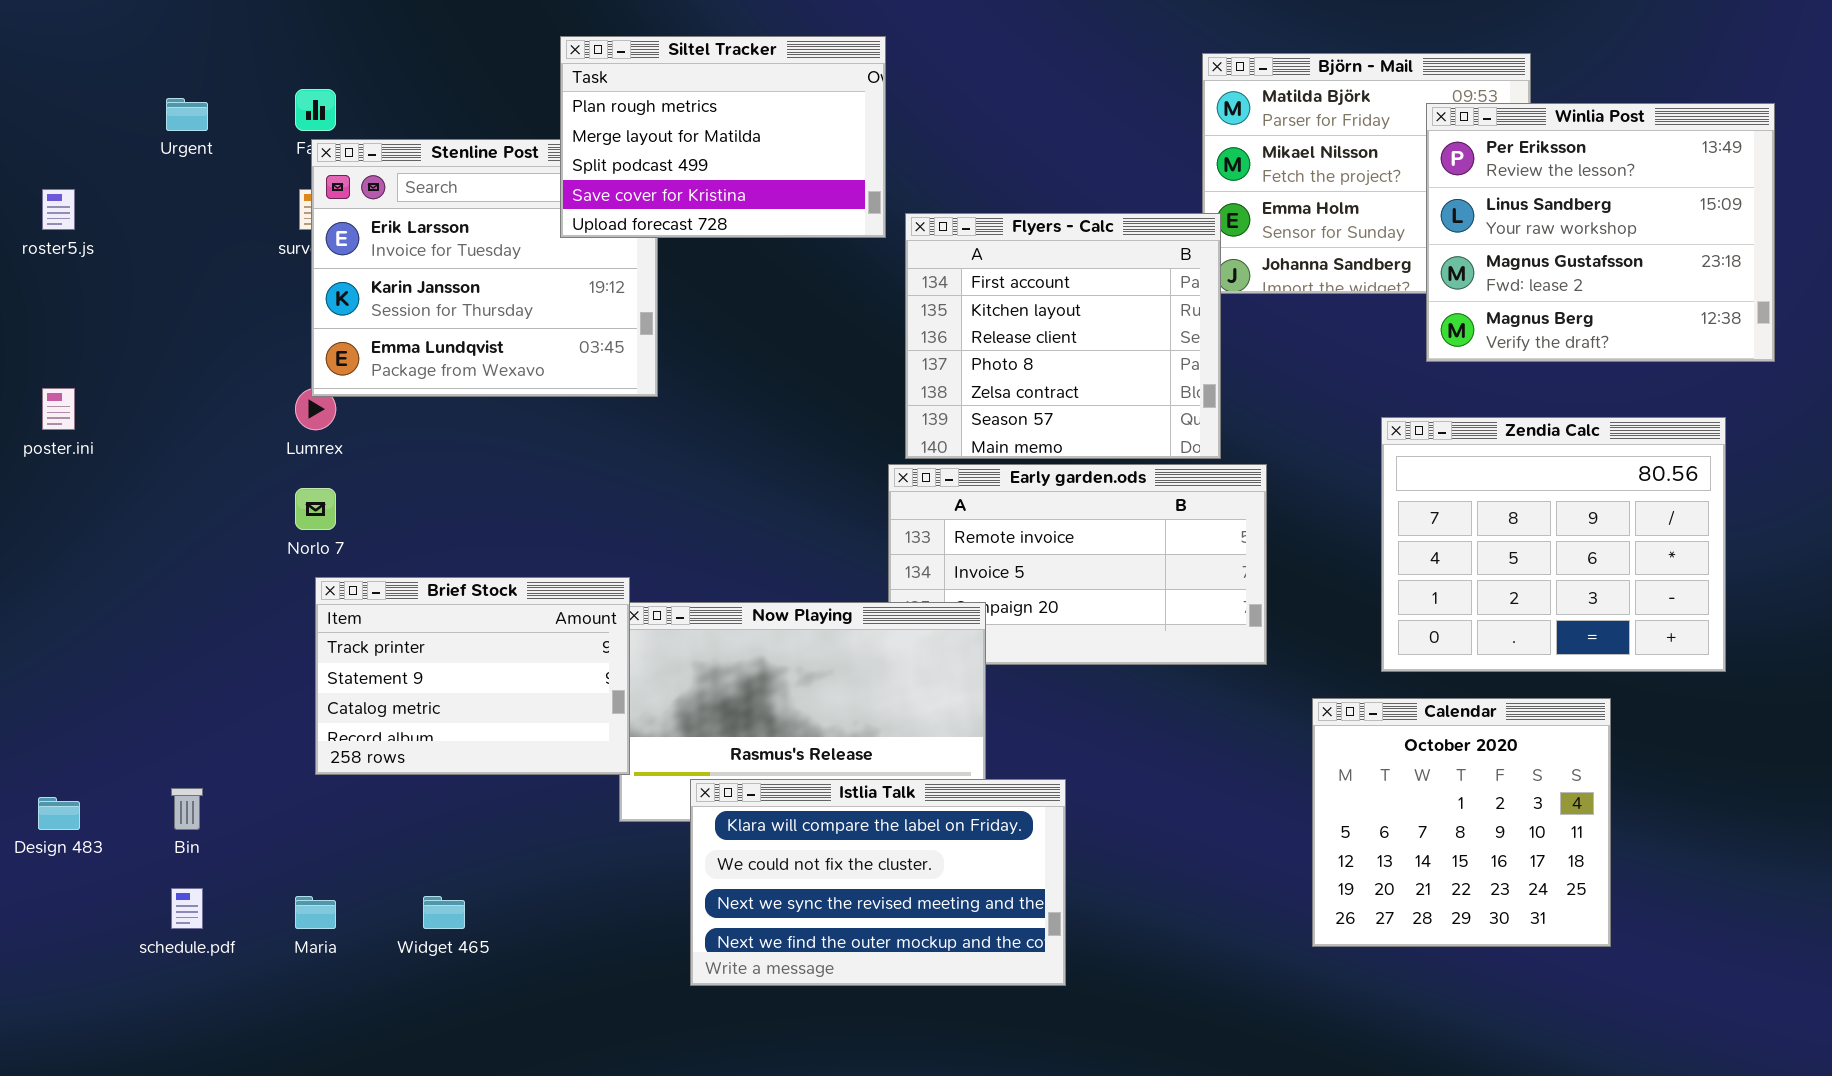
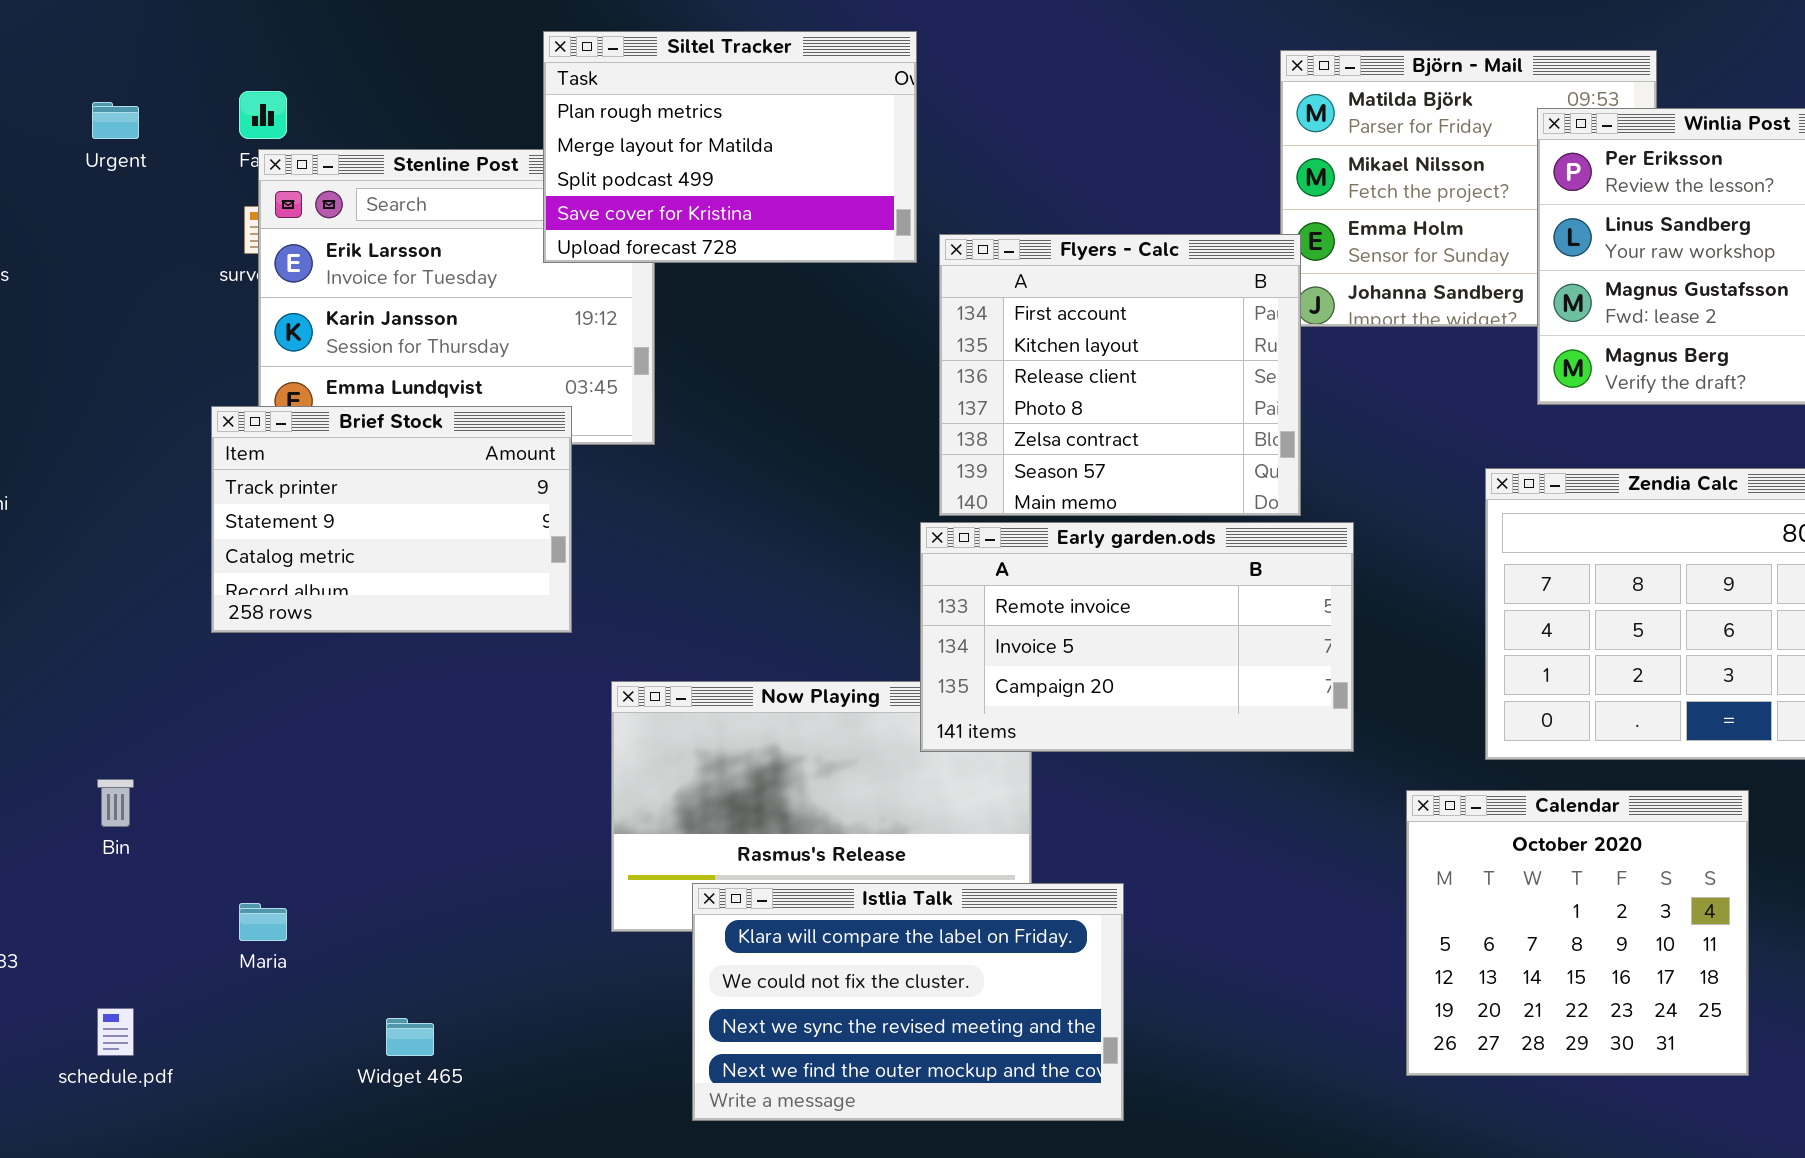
Early garden.ods: [888,464,1267,665] -> [920,522,1354,752], raised
Brief Stock: [315,577,630,775] -> [211,406,572,633], moved
Bin: [171,788,203,830] -> [97,779,134,827], moved
Maria: [295,896,336,929] -> [239,903,287,941], moved

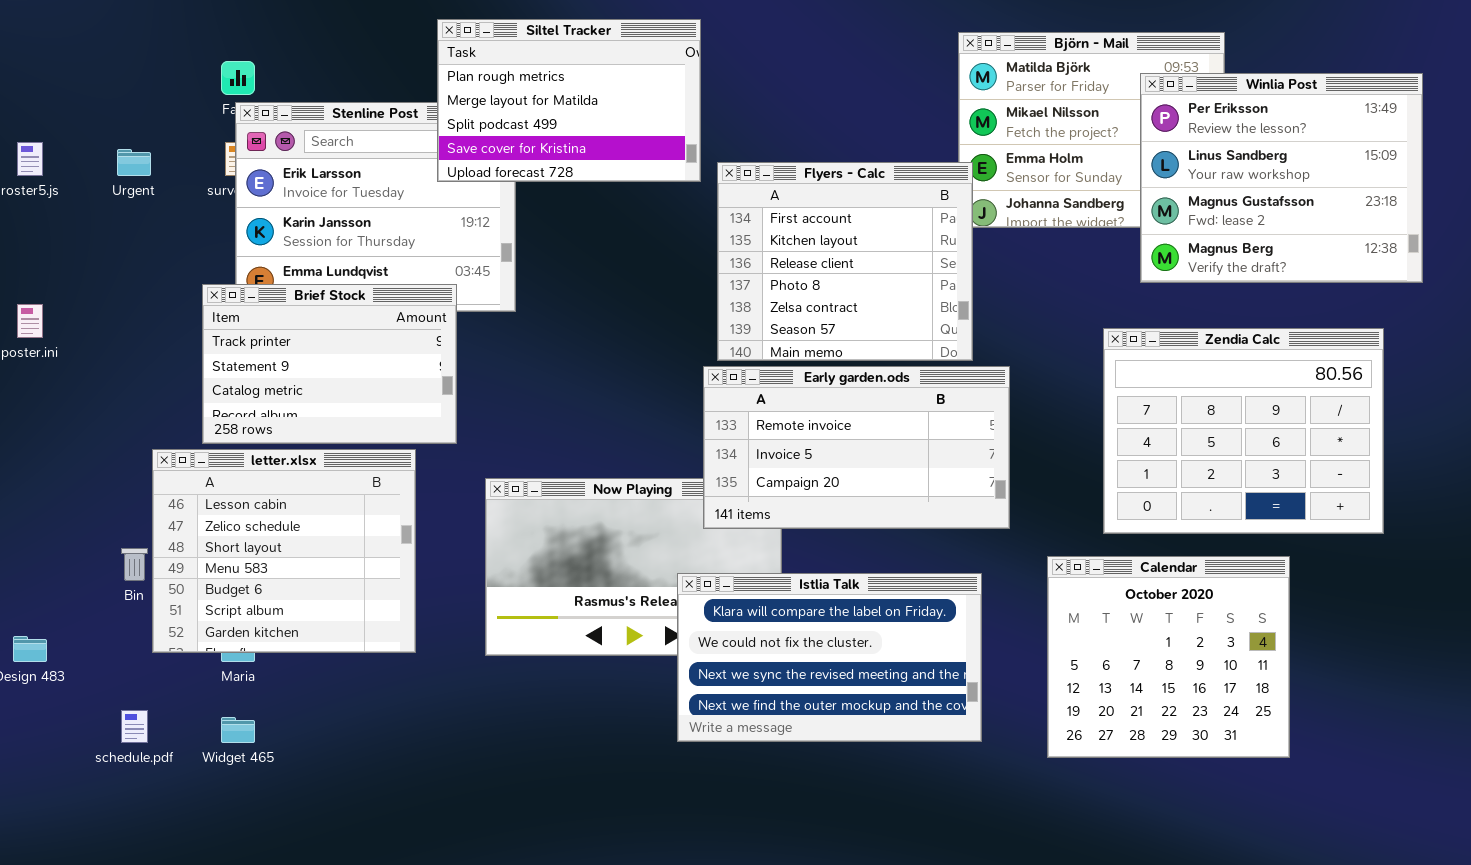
Urgent: [92,102,139,139] -> [117,149,151,176], moved
letter.xlsx: none -> [152,449,416,653], opened
Istlia Talk: [692,883,1124,1121] -> [677,573,982,742], moved
Widget 465: [386,1018,434,1056] -> [221,717,255,743], moved

